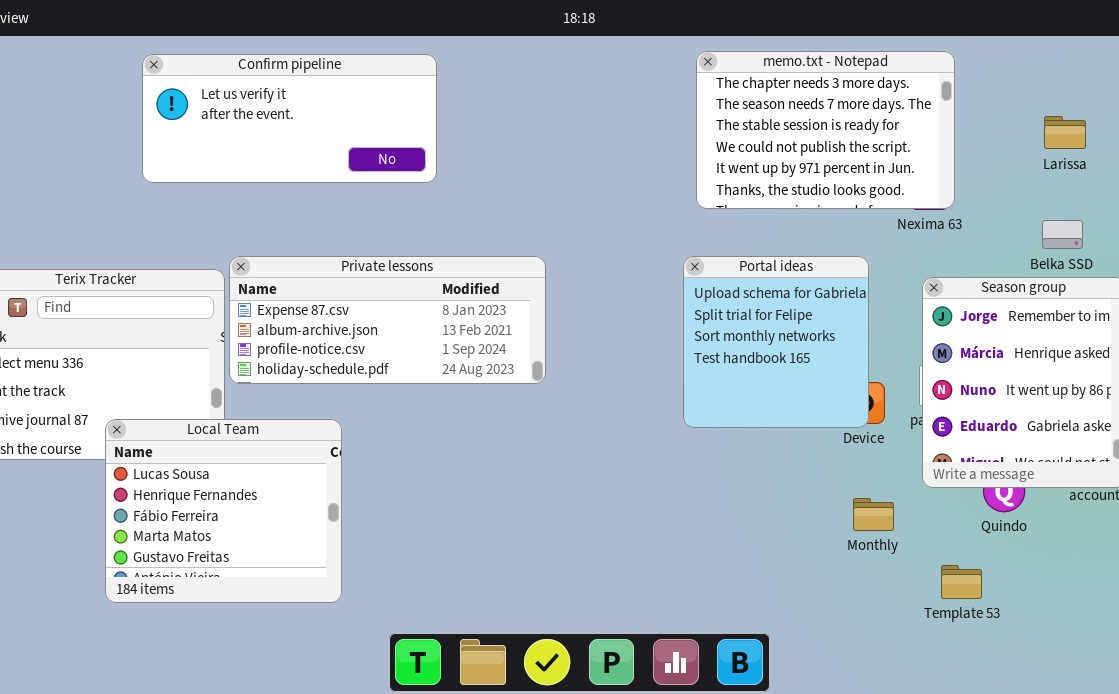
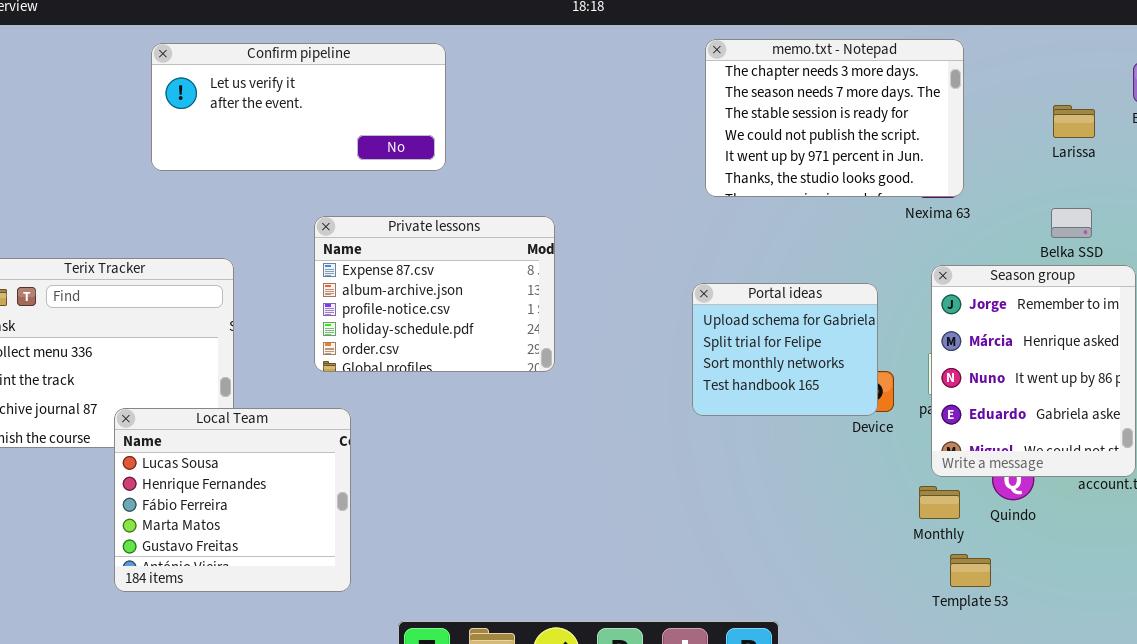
Private lessons: [229,256,546,384] -> [314,216,555,372], resized
Portal ideas: [683,256,869,428] -> [692,283,878,416], resized
Monthly: [853,498,894,531] -> [919,486,960,519], moved

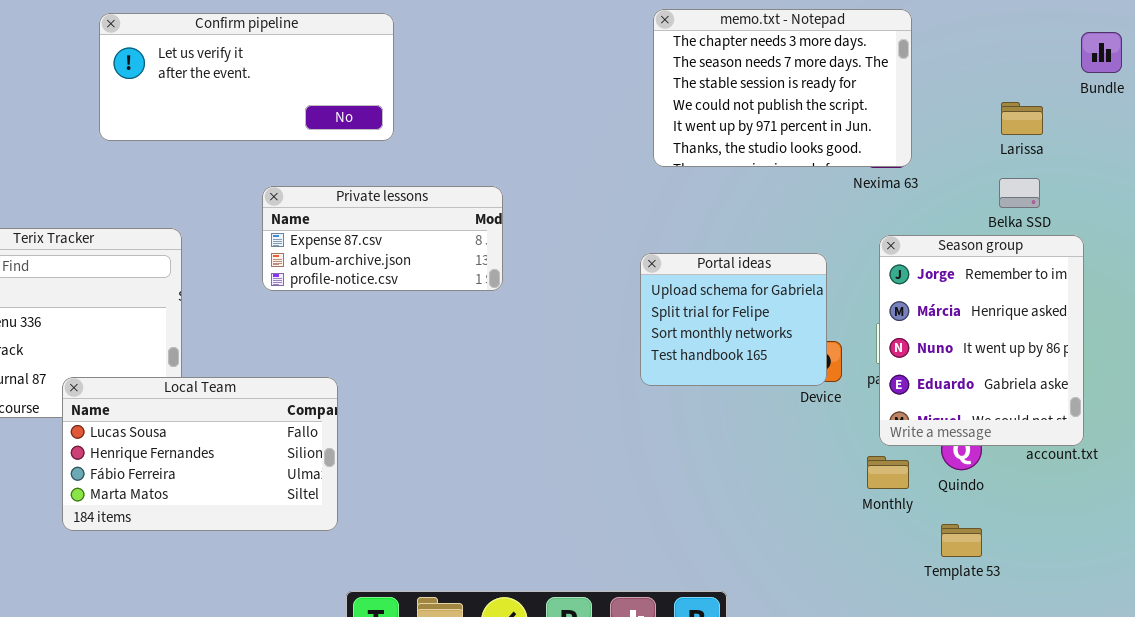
Larissa: [1053,105,1095,138] -> [1001,102,1043,135], moved
Private lessons: [314,216,555,372] -> [262,186,503,291], resized
Local Team: [114,408,351,592] -> [62,377,338,531], resized
Template 53: [950,554,991,587] -> [941,524,982,557], moved

